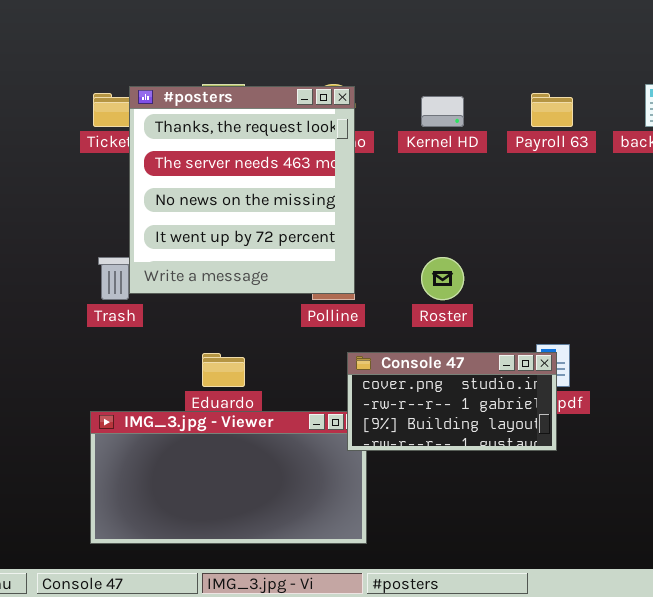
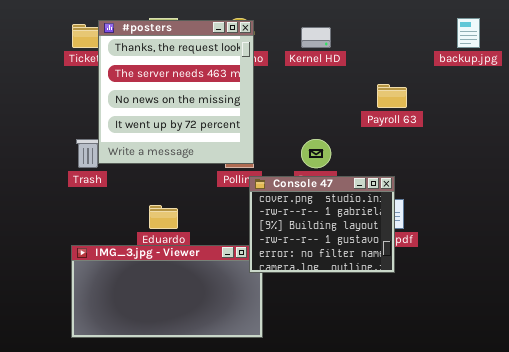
Payroll 63: [531,93,573,127] -> [377,84,407,108], moved
Console 47: [347,352,557,451] -> [249,176,395,273], resized

